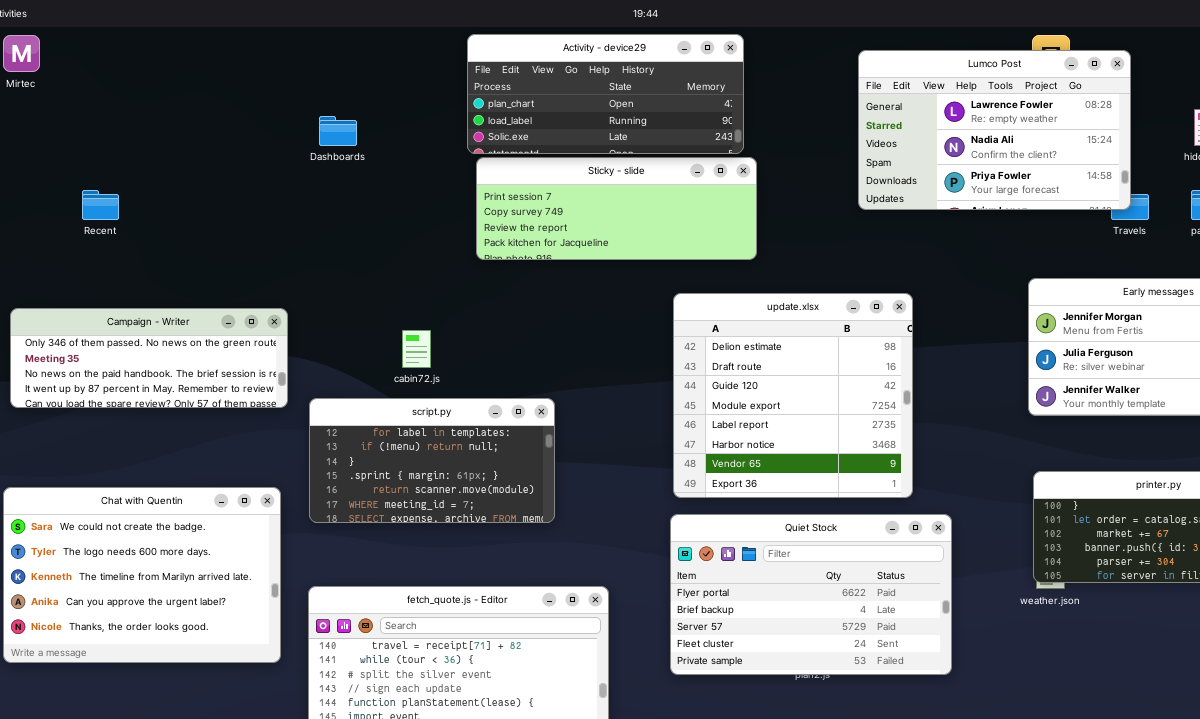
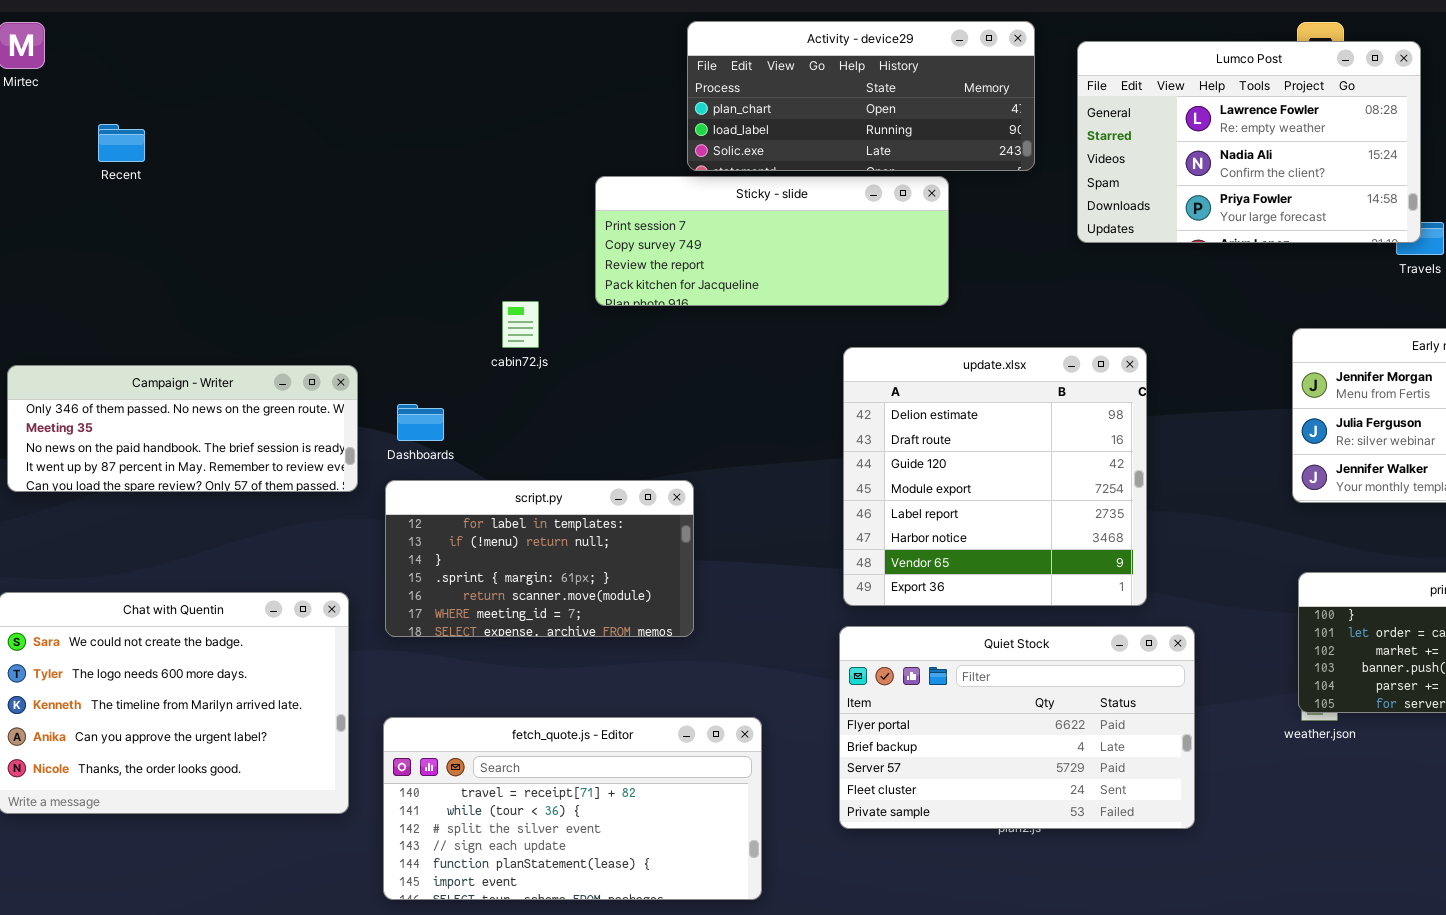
Activity - device29: [467,34,744,154] -> [687,21,1035,171], moved
Dashboards: [319,116,357,146] -> [397,404,444,441], moved
Recent: [82,190,119,220] -> [98,124,145,162], moved
cabin72.js: [402,330,431,368] -> [502,301,539,348], moved

